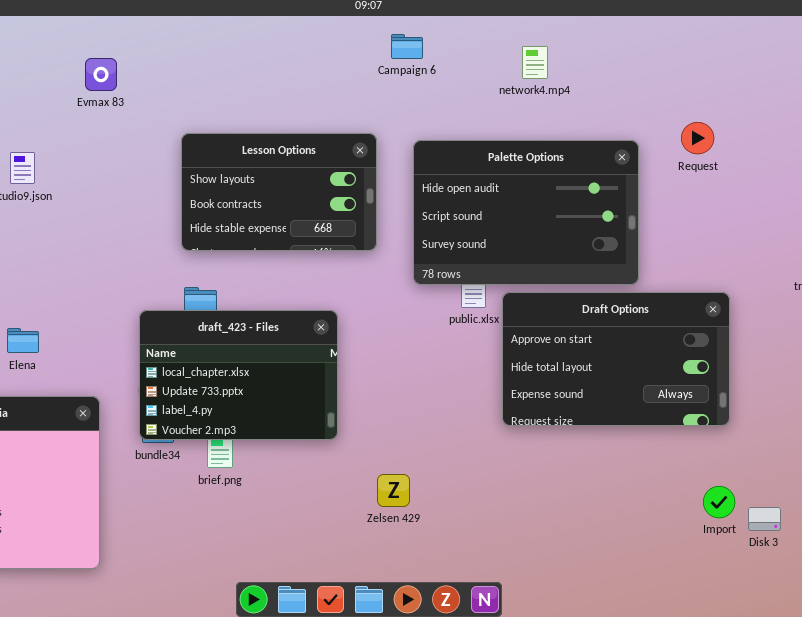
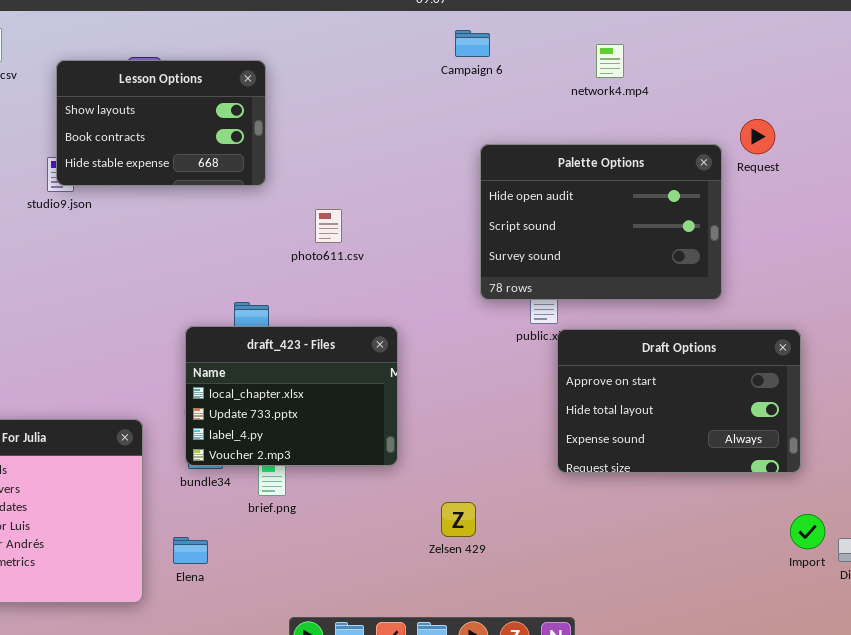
Request: [681,122,714,154] -> [740,119,775,154], moved
Lesson Options: [181,133,377,251] -> [56,60,266,186], moved
Draft Options: [502,292,730,426] -> [557,329,801,473], moved
Elena: [7,328,39,353] -> [173,537,208,564], moved

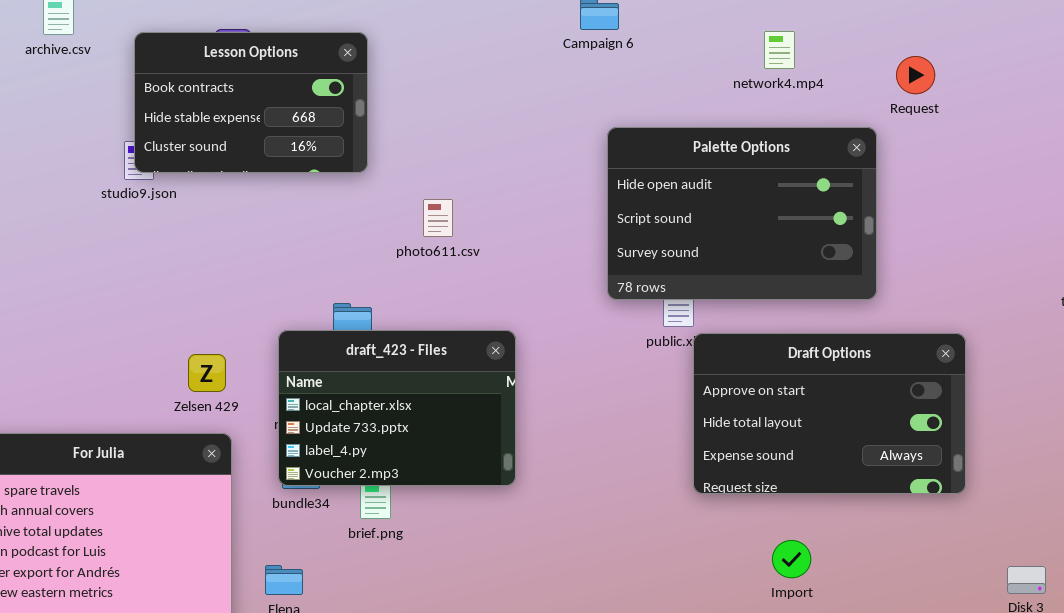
network4.mp4: [596,44,624,78] -> [764,31,795,69], moved
Lesson Options: [56,60,266,186] -> [134,32,368,173], scrolled down 1 row
Request: [740,119,775,154] -> [896,56,935,94], moved
Zelsen 429: [441,502,476,537] -> [188,354,226,392], moved
Import: [790,514,825,549] -> [772,540,811,578], moved

